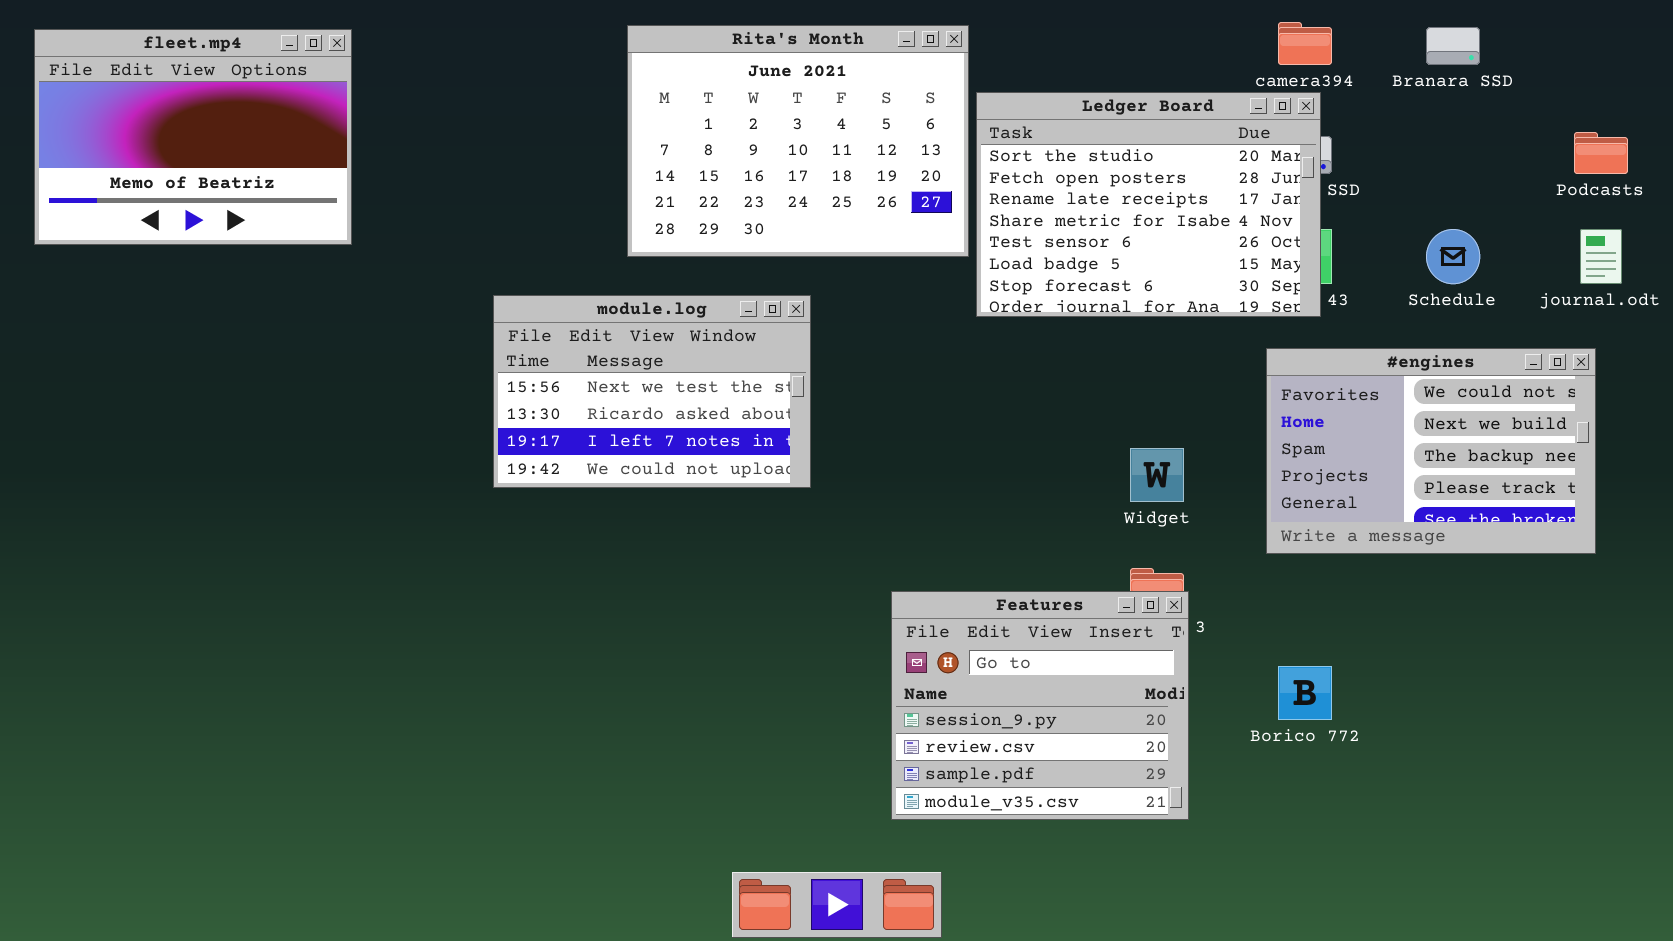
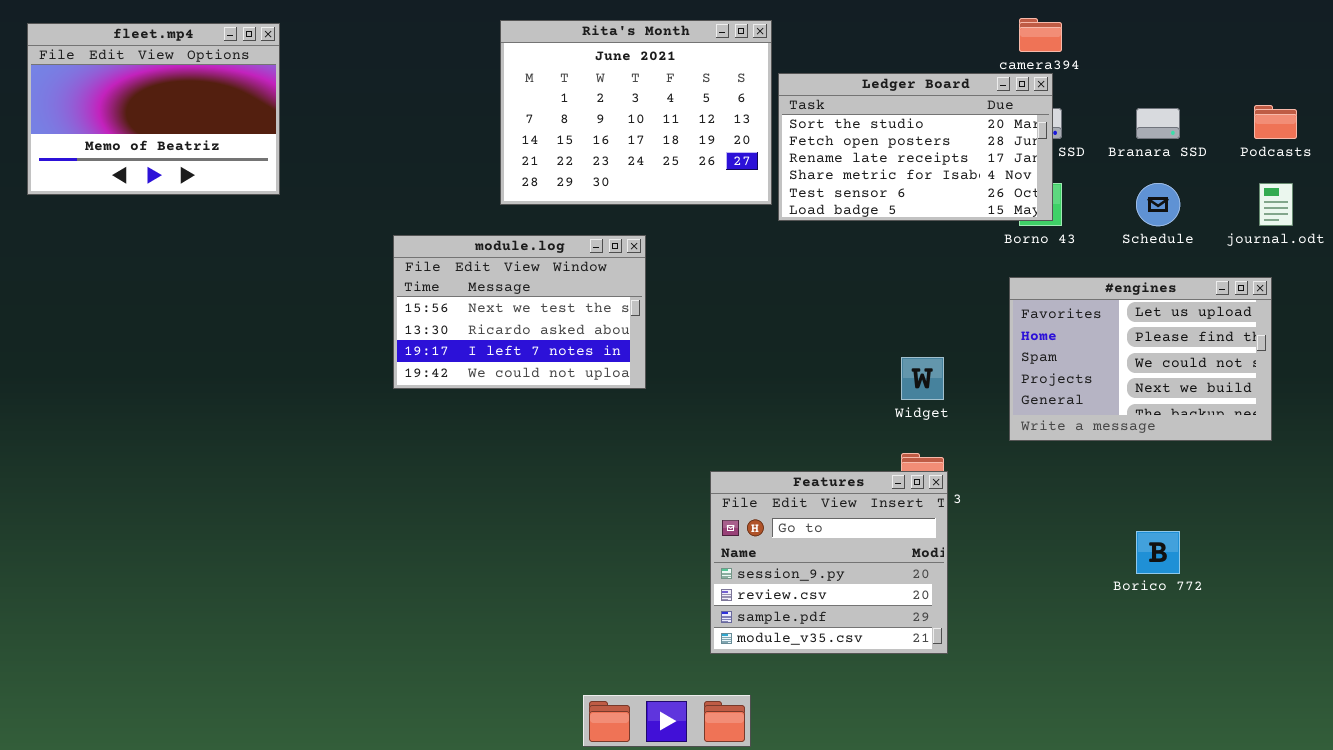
Branara SSD: [1426,27,1480,65] -> [1136,108,1180,139], moved
Ledger Board: [976,92,1321,317] -> [778,73,1053,221], resized
#engines: [1266,348,1596,554] -> [1009,277,1272,441], scrolled up 2 rows
Borico 772: [1278,666,1332,720] -> [1136,531,1180,574], moved

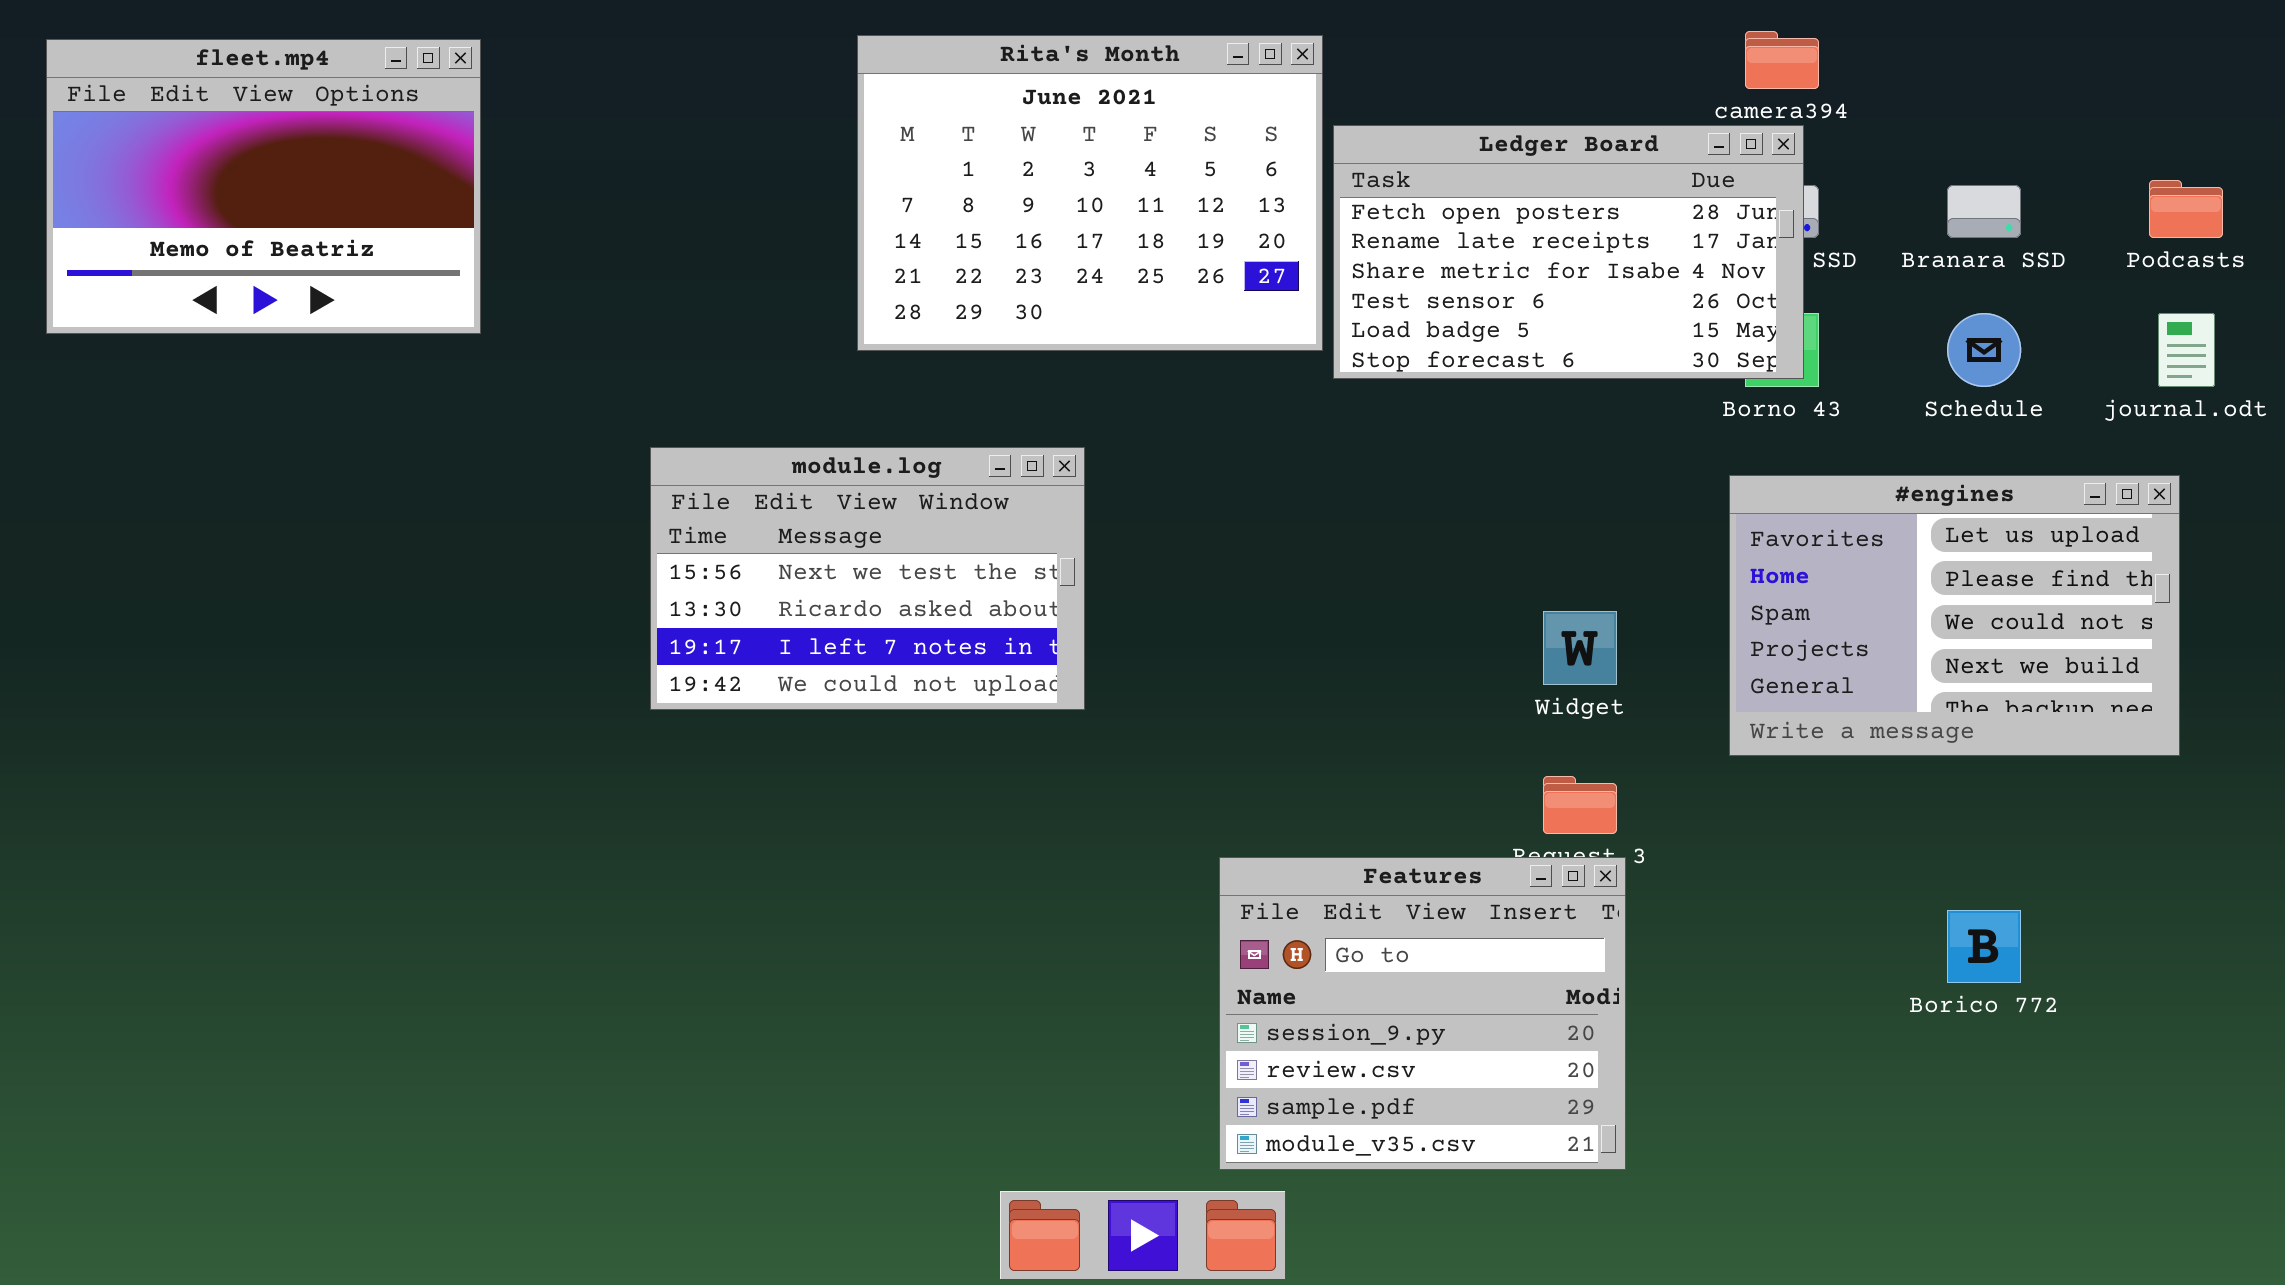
Ledger Board: [778,73,1053,221] -> [1333,125,1804,379], scrolled down 1 row
module.log: [393,235,646,389] -> [650,447,1085,710], moved
Features: [710,471,948,654] -> [1219,857,1626,1170], moved

